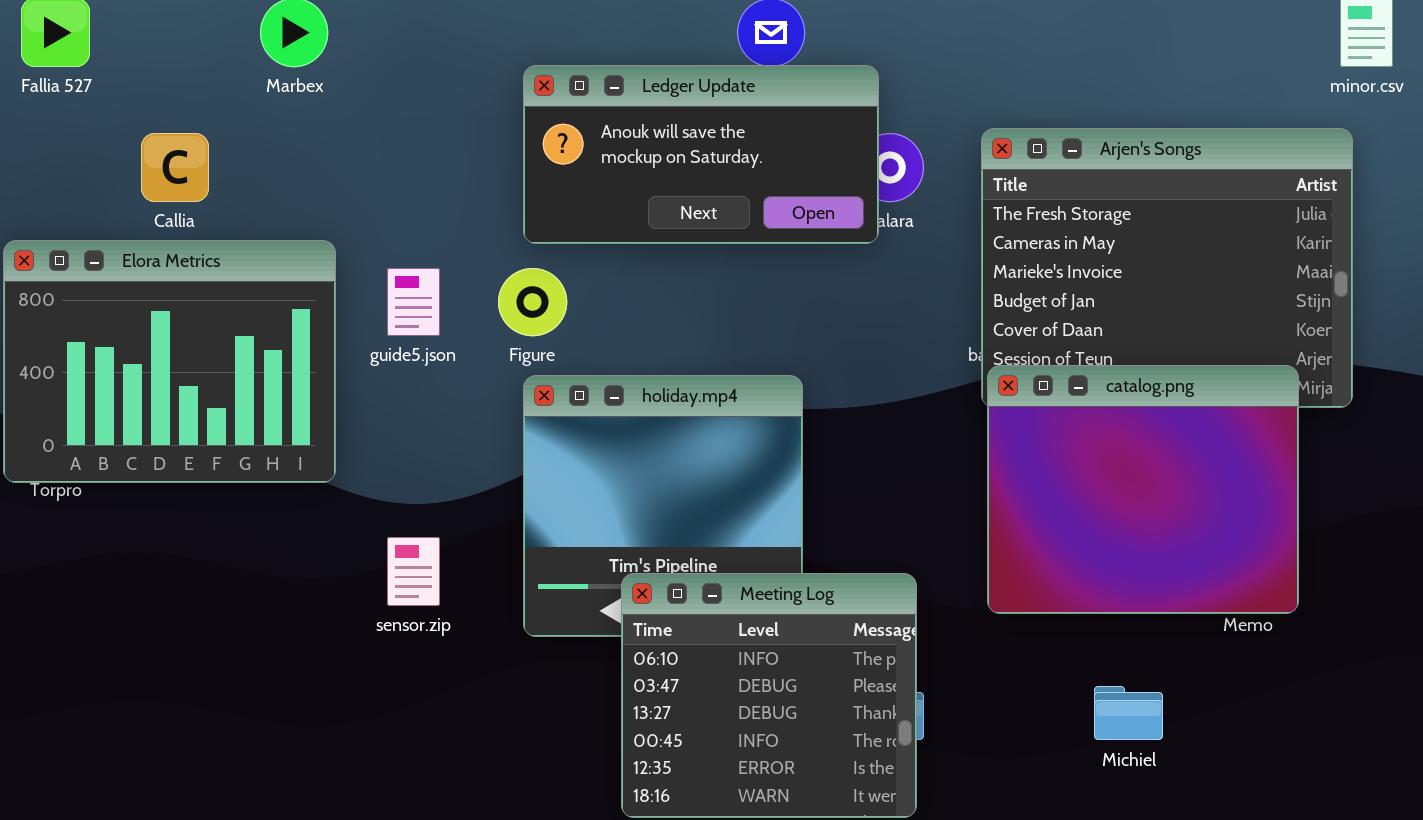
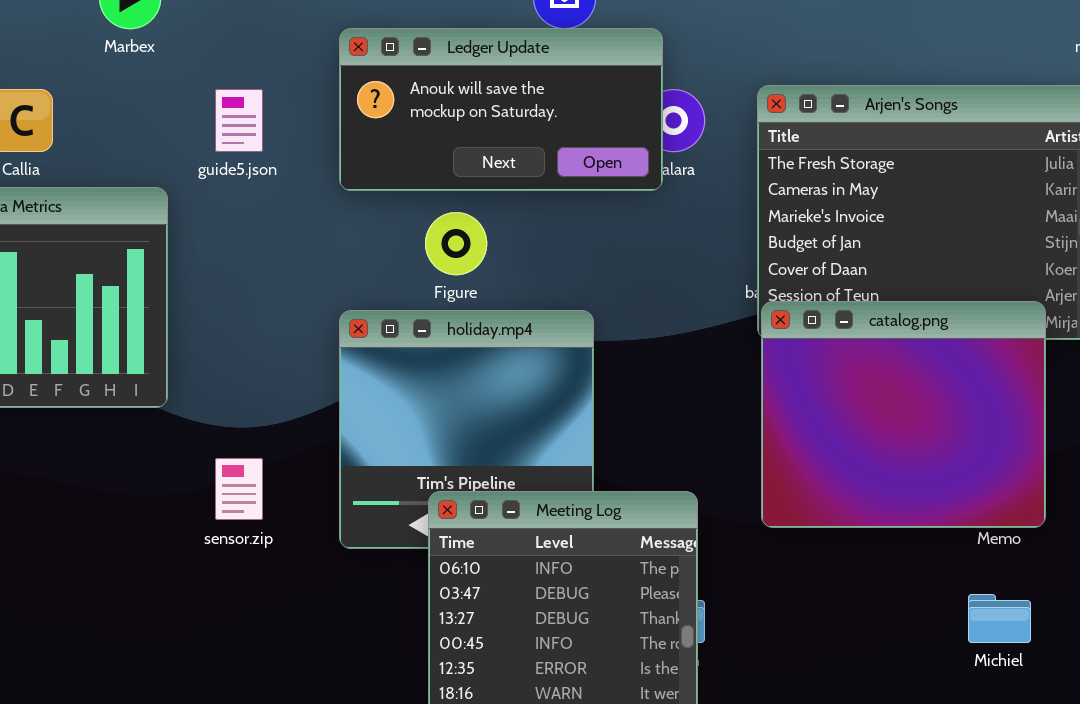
guide5.json: [387,268,440,336] -> [215,89,263,152], moved
Figure: [498,268,567,336] -> [425,212,487,275], moved
Michiel: [1094,686,1163,740] -> [968,594,1031,643], moved

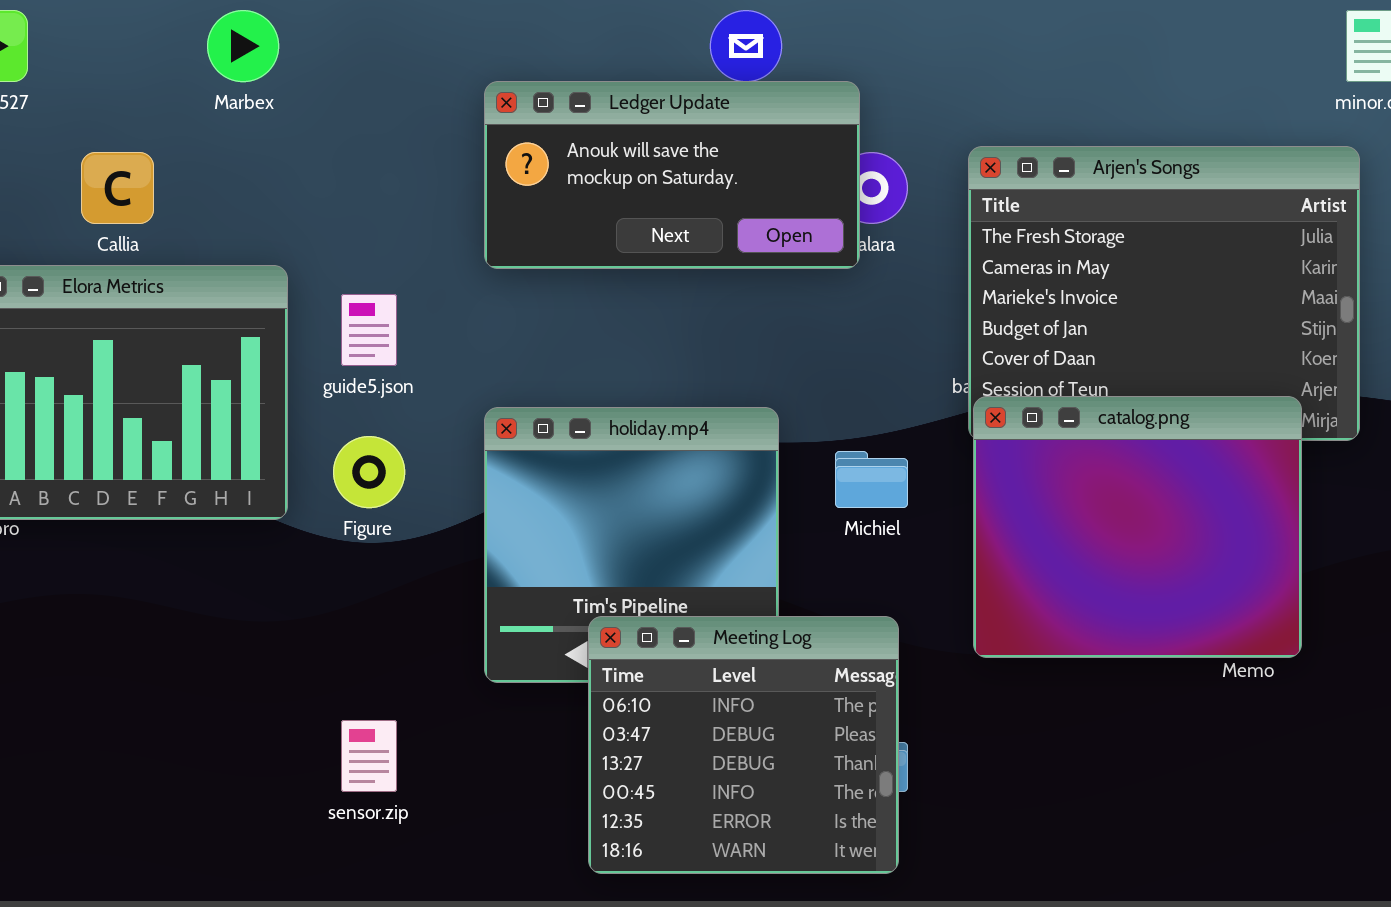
guide5.json: [215,89,263,152] -> [341,294,397,366], moved
Figure: [425,212,487,275] -> [333,436,405,508], moved
sensor.zip: [215,458,263,520] -> [341,720,397,792], moved
Michiel: [968,594,1031,643] -> [835,451,908,508], moved

